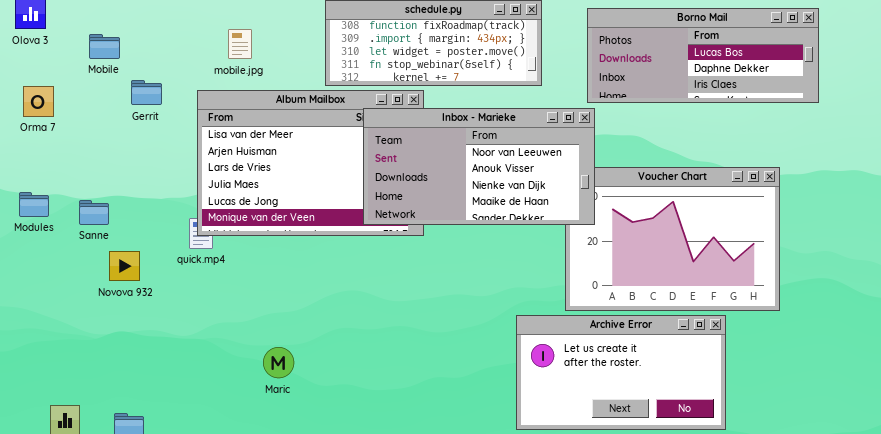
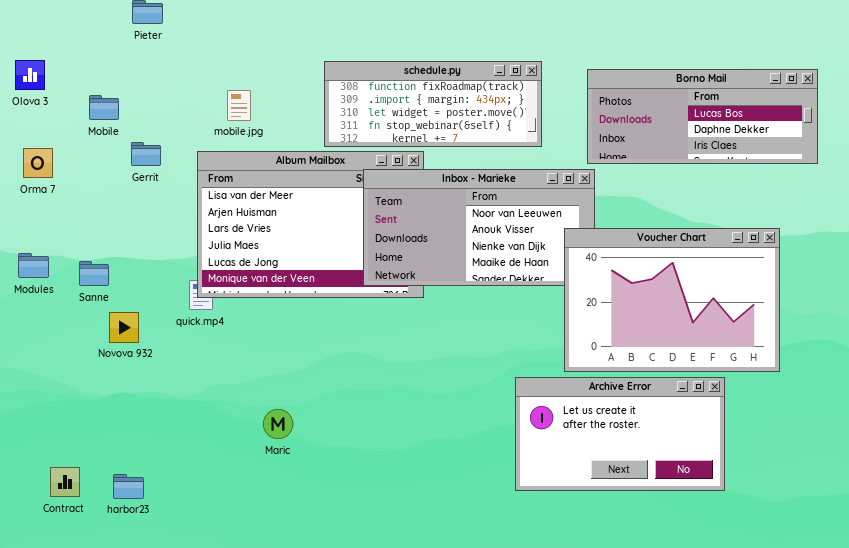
Voucher Chart: [565,167,780,311] -> [564,228,780,372], raised

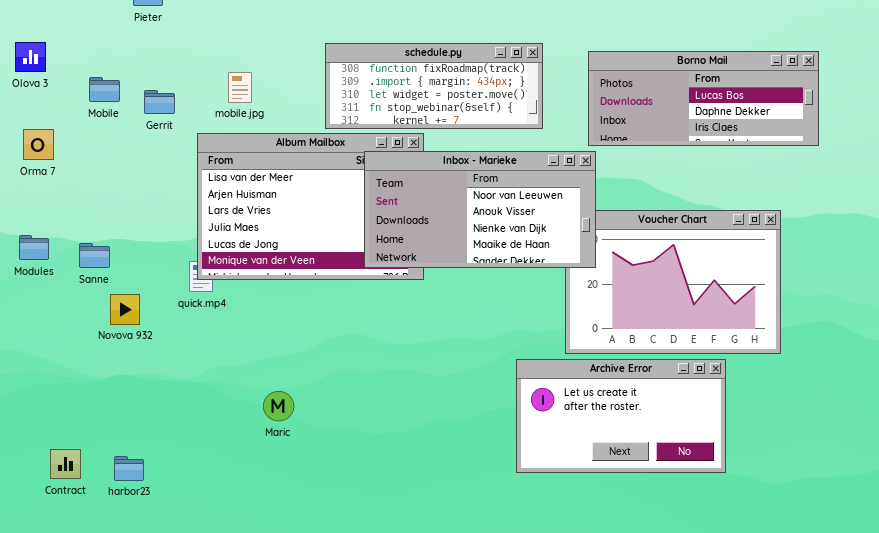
Gerrit: [131,142,161,166] -> [144,90,175,114], moved
Inbox - Marieke: [363,169,595,286] -> [364,151,596,268], raised

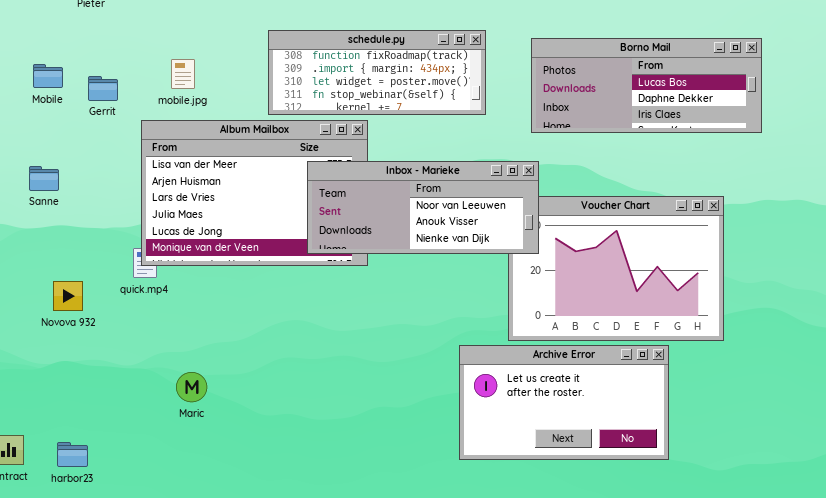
Inbox - Marieke: [364,151,596,268] -> [307,161,539,254], resized
Sanne: [79,243,110,268] -> [29,166,59,191], moved
Maric: [263,391,294,421] -> [176,372,207,402], moved

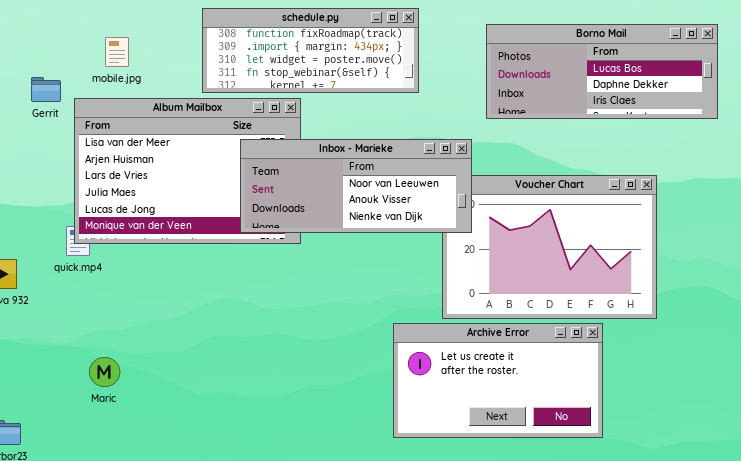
Borno Mail: [531,38,762,133] -> [486,24,718,119], moved
Gerrit: [88,76,118,101] -> [31,77,61,102], moved
Maric: [176,372,207,402] -> [89,357,120,387], moved

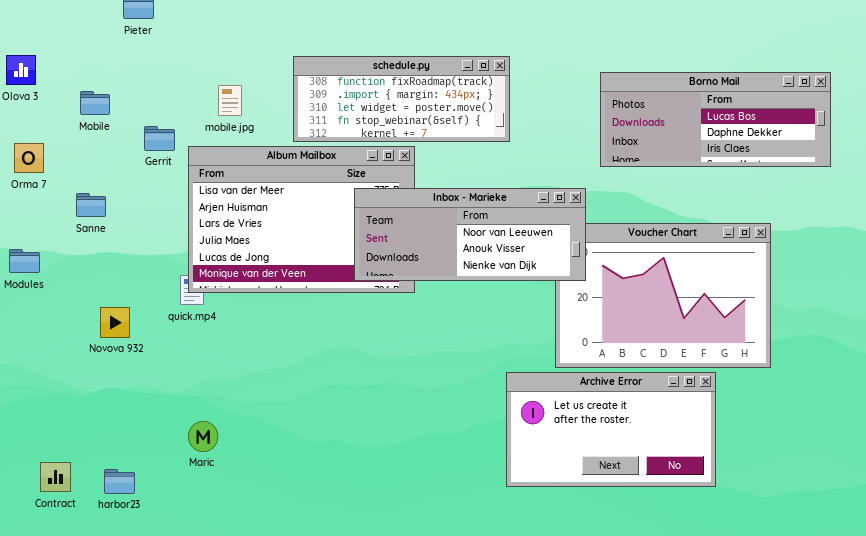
schedule.py: [202,8,419,93] -> [293,56,510,142], moved
Maric: [89,357,120,387] -> [188,421,218,452], moved

